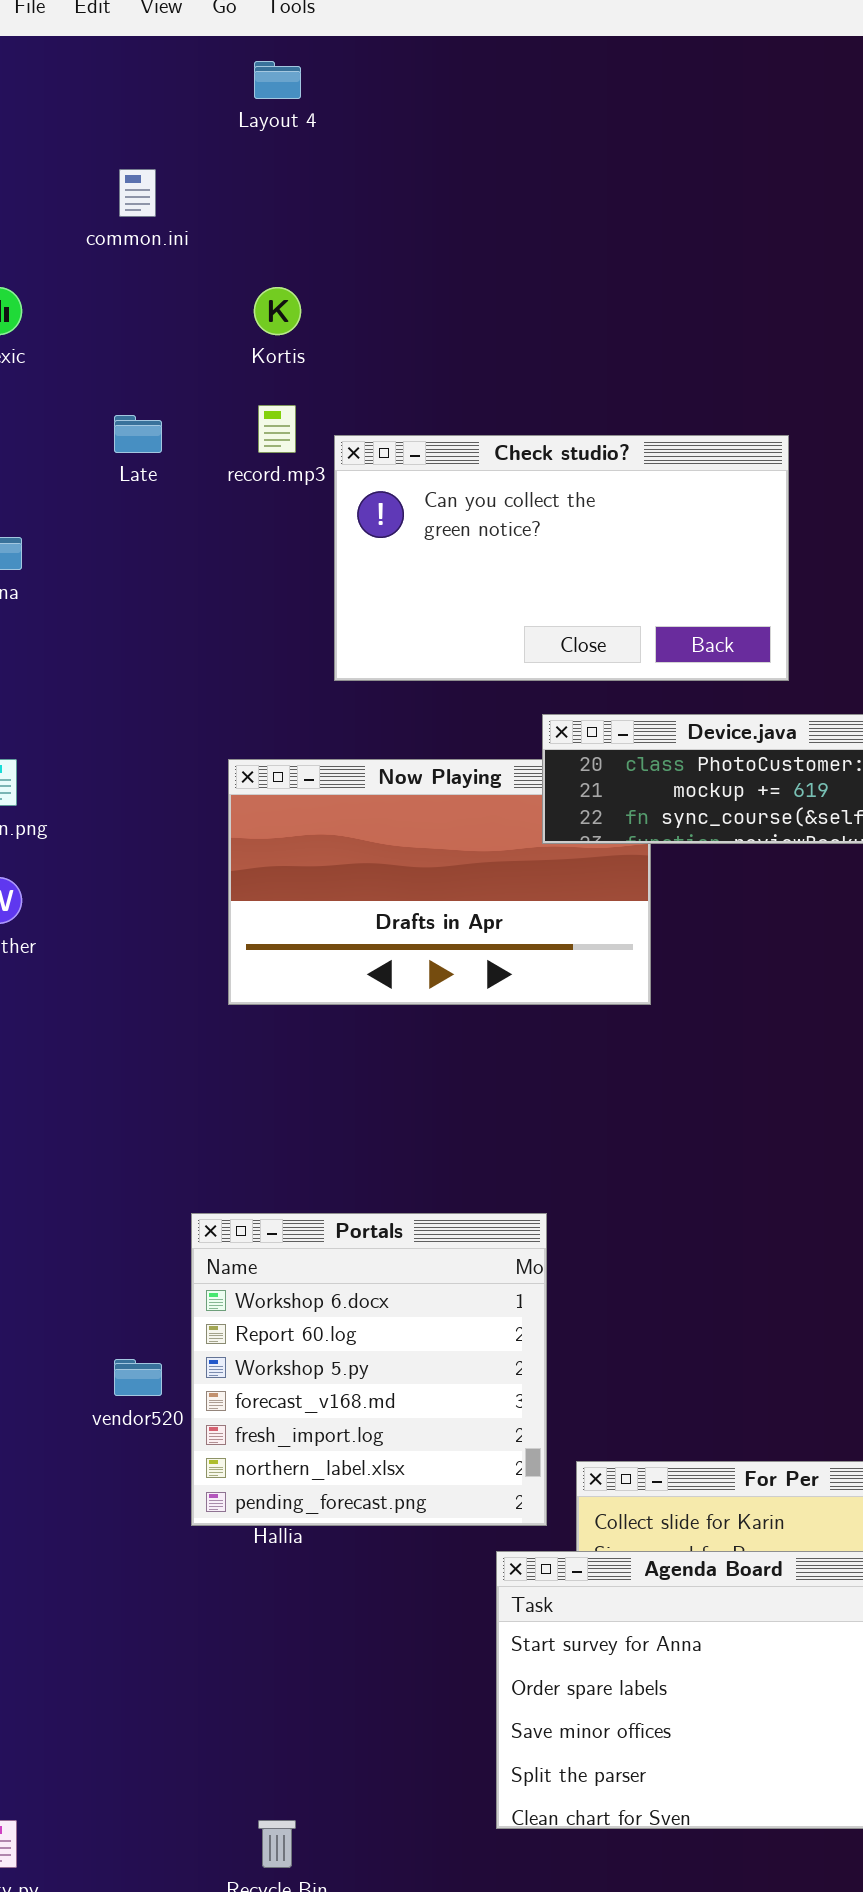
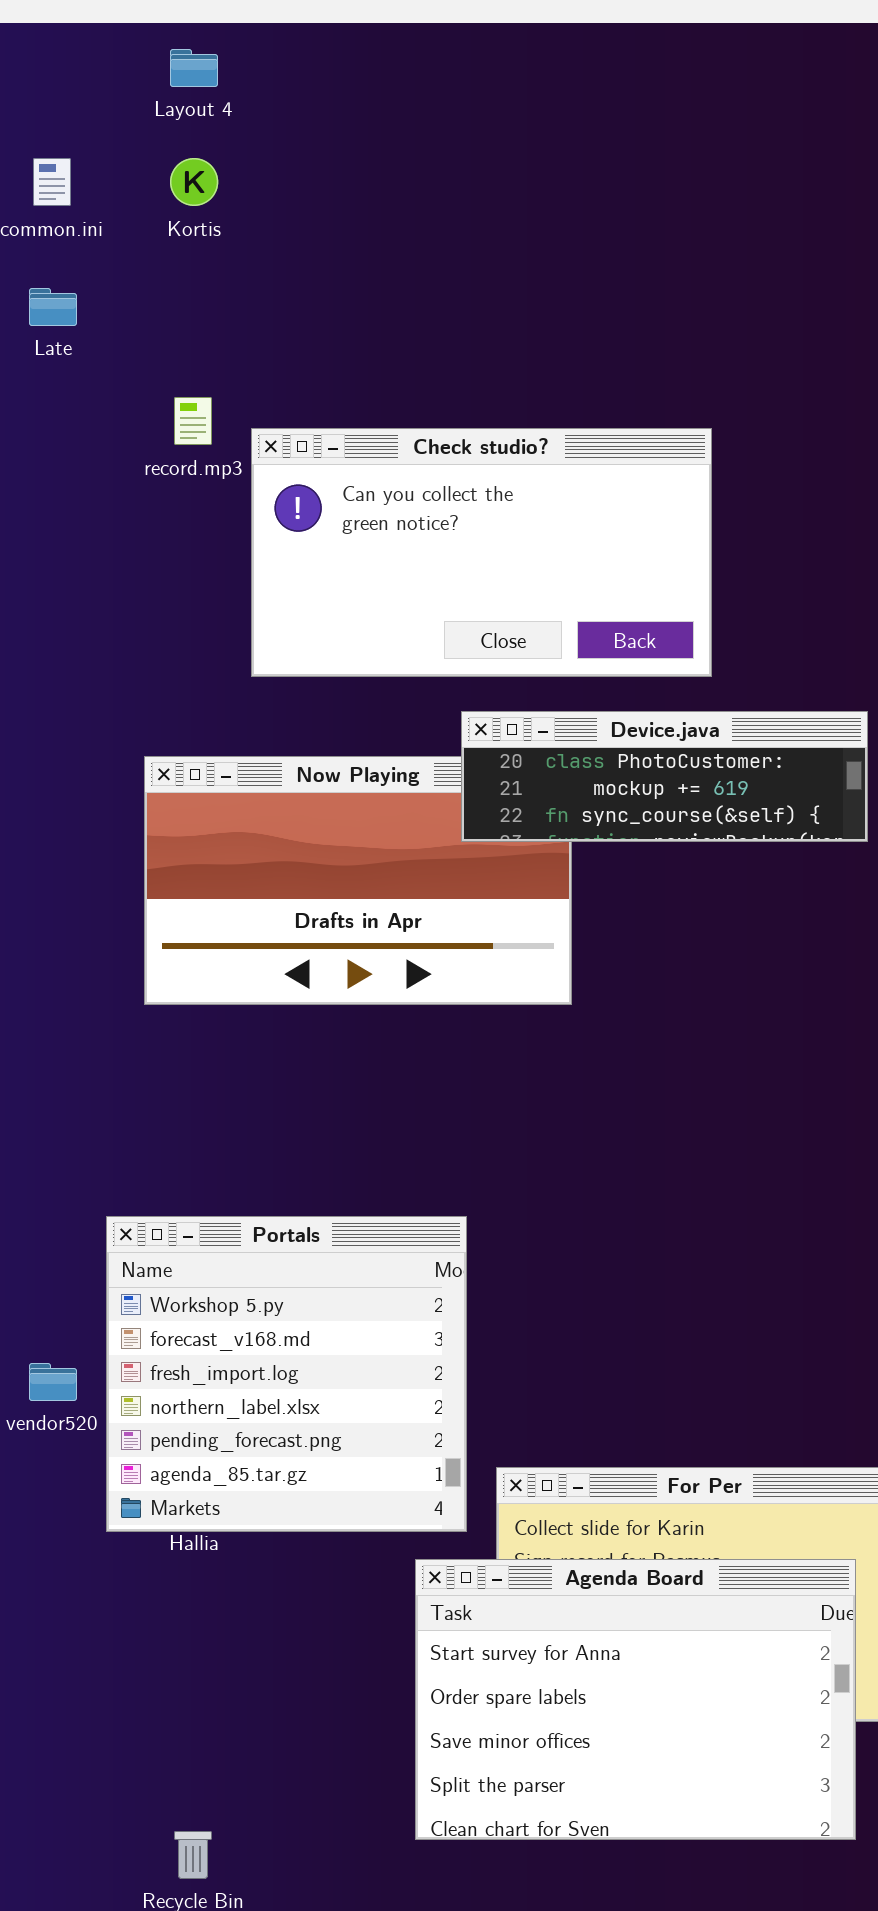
Kortis: [254,287,301,335] -> [170,158,218,206], moved
Late: [114,415,162,453] -> [29,288,77,326], moved
Portals: [191,1213,547,1526] -> [106,1216,467,1532], scrolled down 2 rows

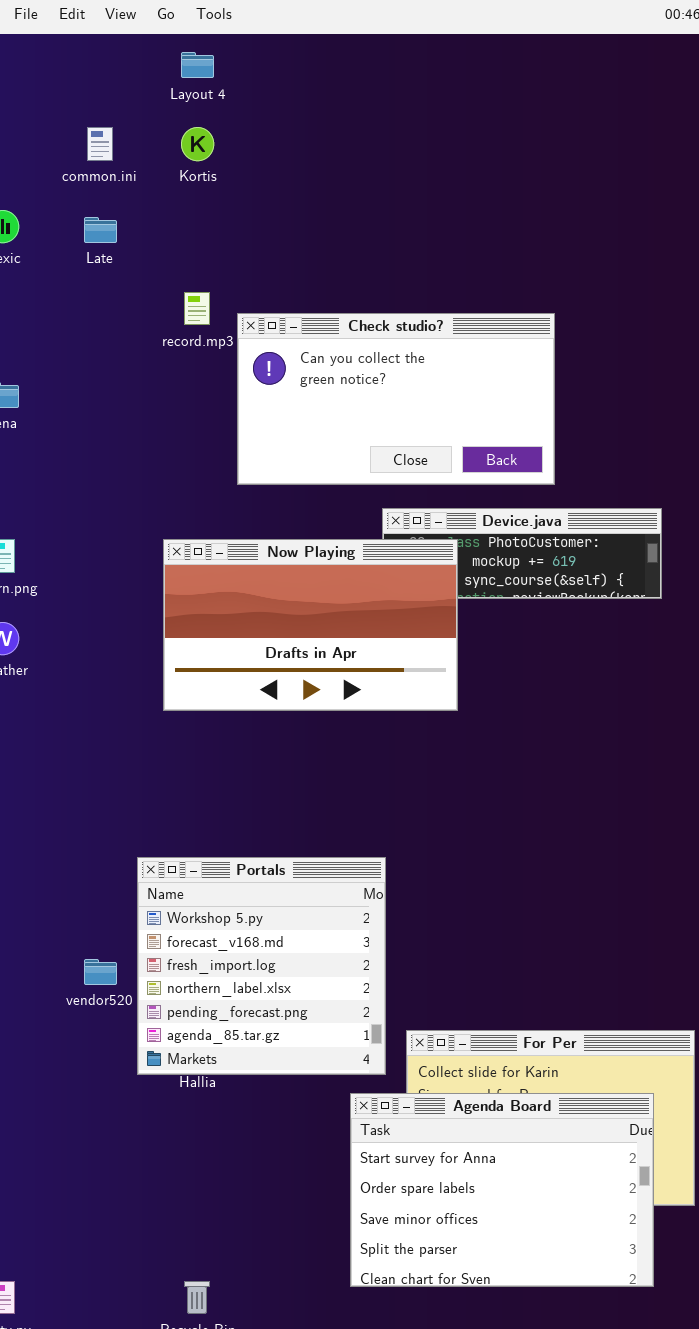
Now Playing: [144,756,572,1005] -> [163,539,458,711], raised

